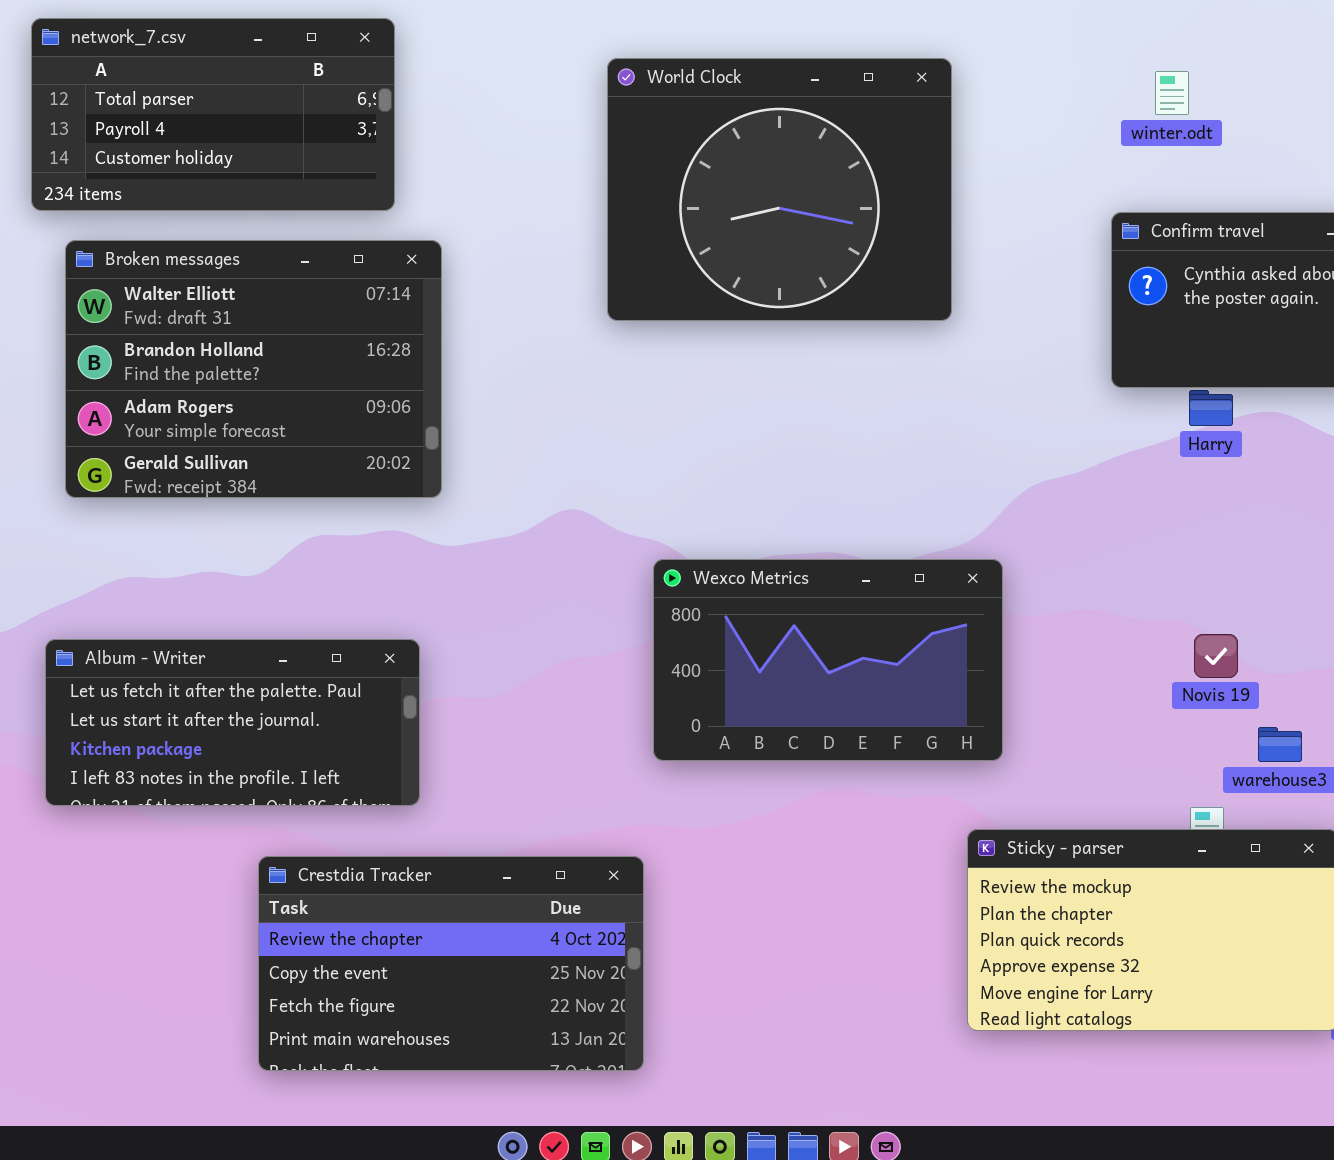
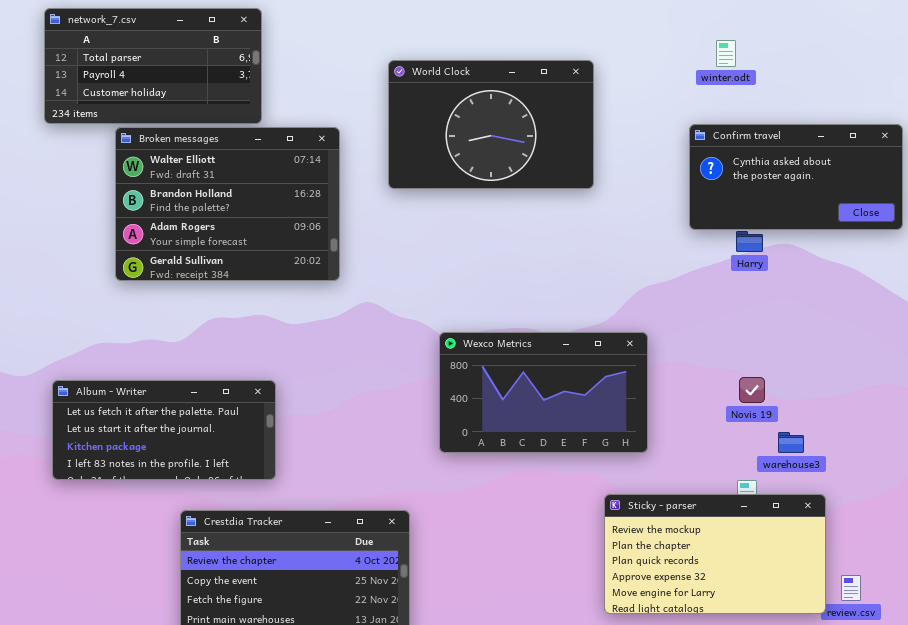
World Clock: [607,58,952,321] -> [388,60,594,189], resized
Broken messages: [65,240,442,498] -> [115,127,340,281], moved
Wexco Metrics: [653,559,1003,761] -> [439,332,648,453], moved

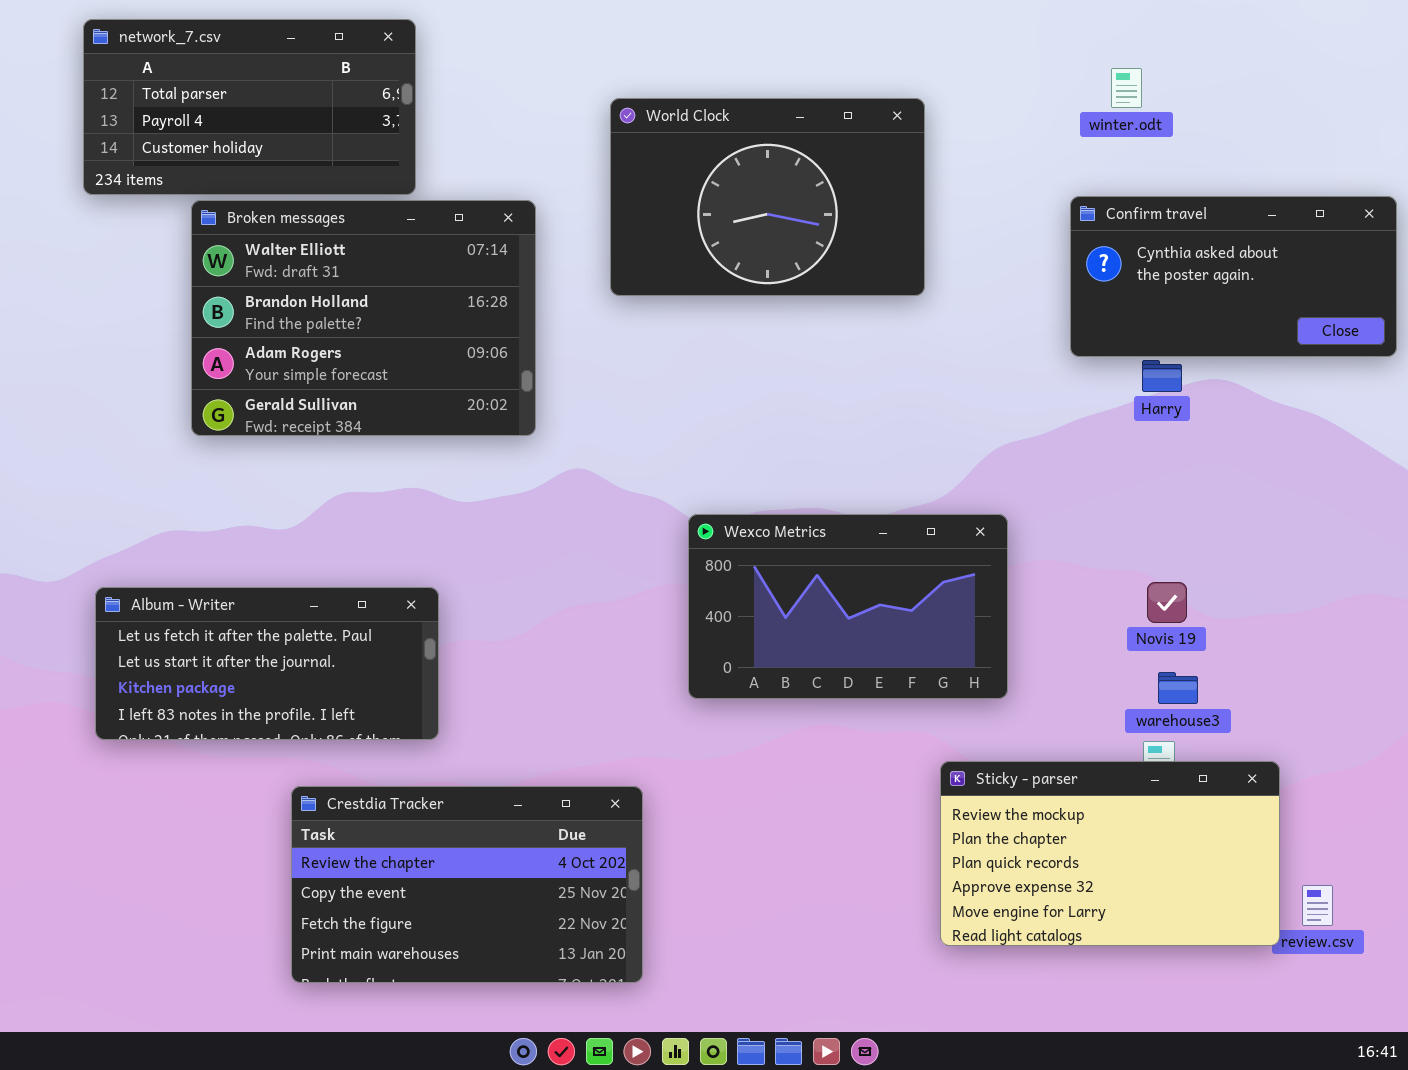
warehouse3: [778,432,804,453] -> [1158,672,1198,704], moved

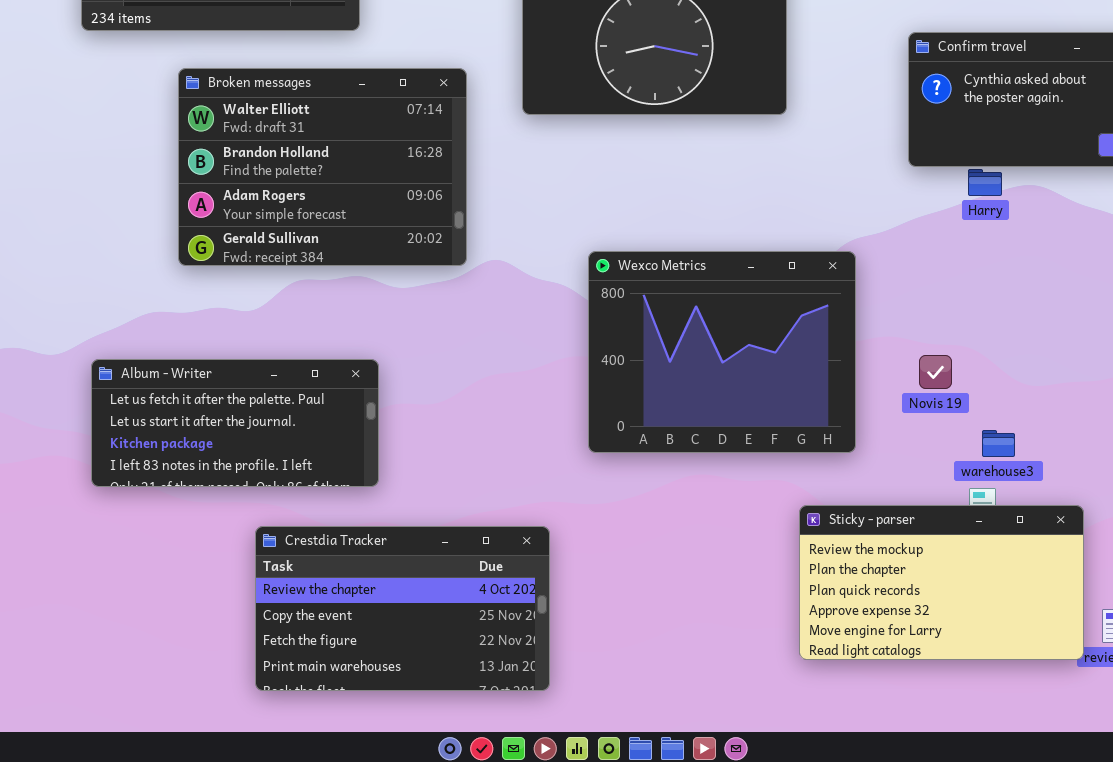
Broken messages: [191,200,536,436] -> [178,68,467,266], moved
Wexco Metrics: [688,514,1008,699] -> [588,251,856,453], resized
Novis 19: [1147,582,1187,623] -> [919,355,952,389], moved

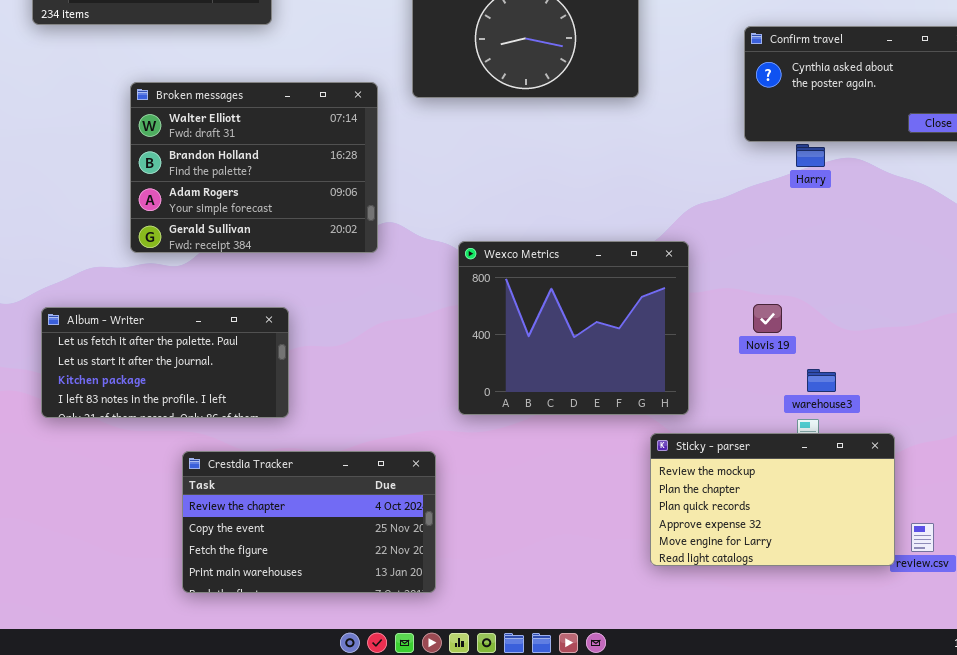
Broken messages: [178,68,467,266] -> [130,82,378,253], moved
Wexco Metrics: [588,251,856,453] -> [458,241,689,415], moved

